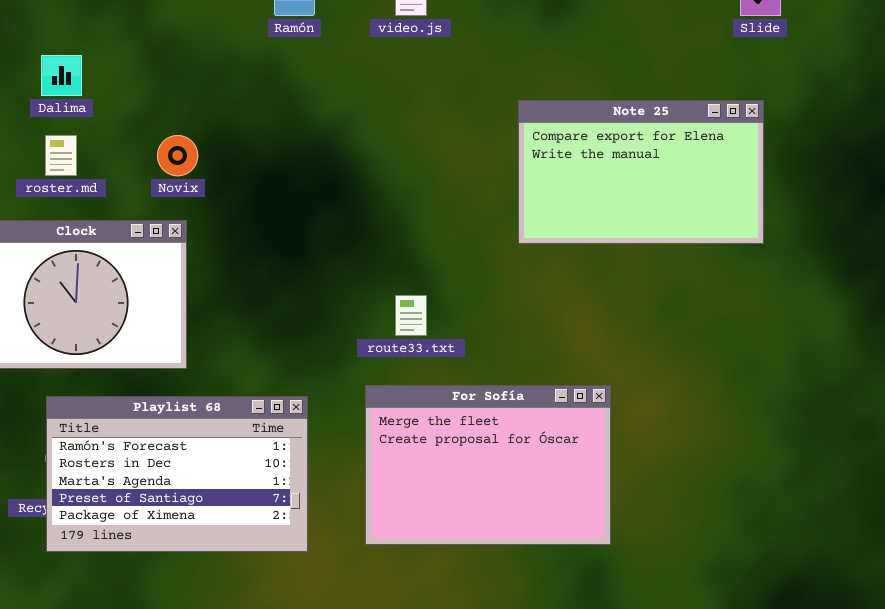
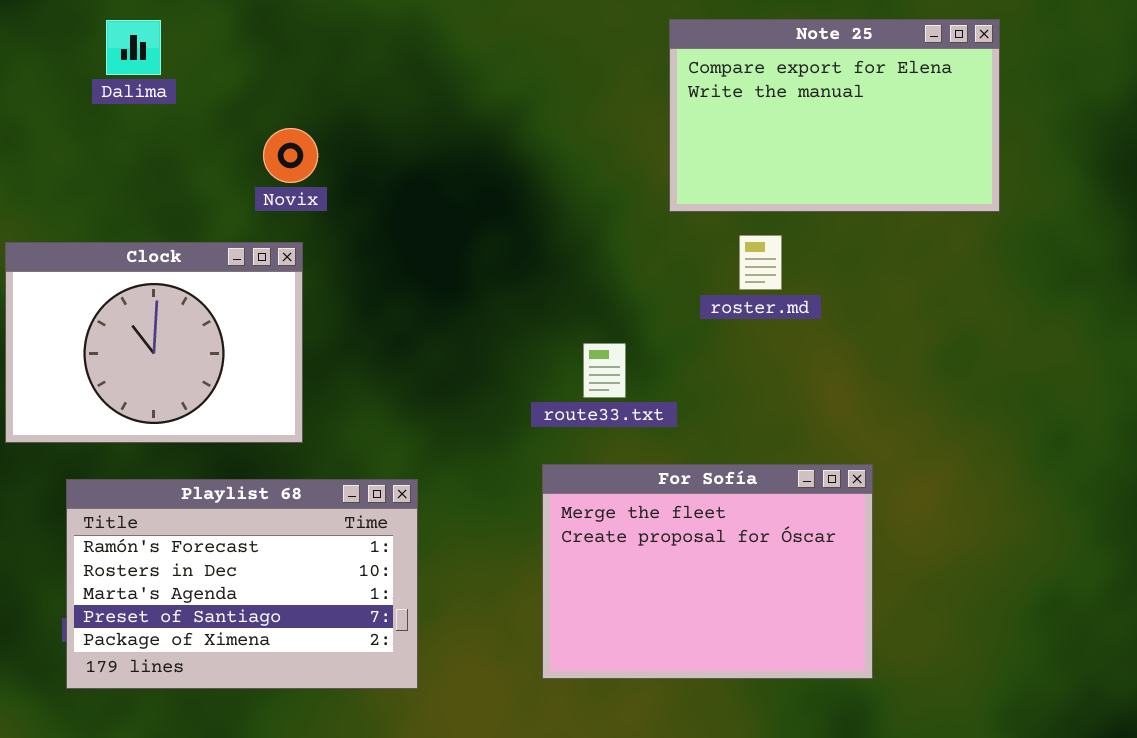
Note 25: [518,100,764,244] -> [669,19,1000,212], moved
roster.md: [45,135,77,176] -> [739,235,782,290], moved
Playlist 68: [46,396,308,552] -> [66,479,418,689], moved

